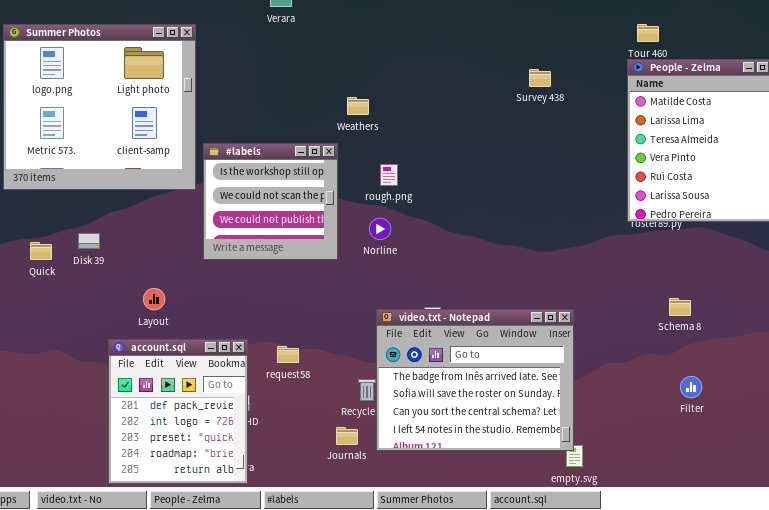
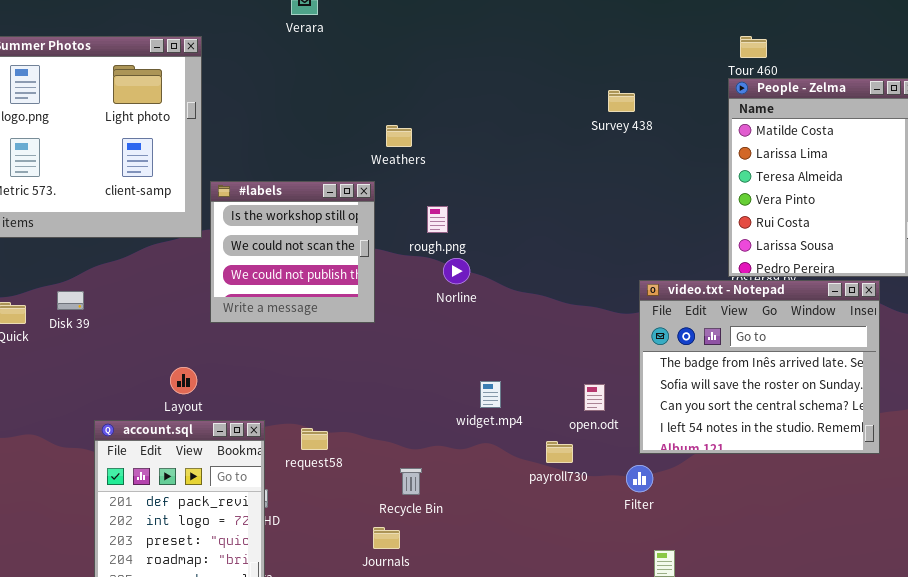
Norline: [369,218,391,240] -> [443,258,470,284], moved
Layout: [143,288,165,310] -> [170,367,197,394], moved
video.txt - Notepad: [376,309,574,451] -> [639,280,880,454], moved
Filter: [680,376,702,398] -> [626,465,653,492], moved

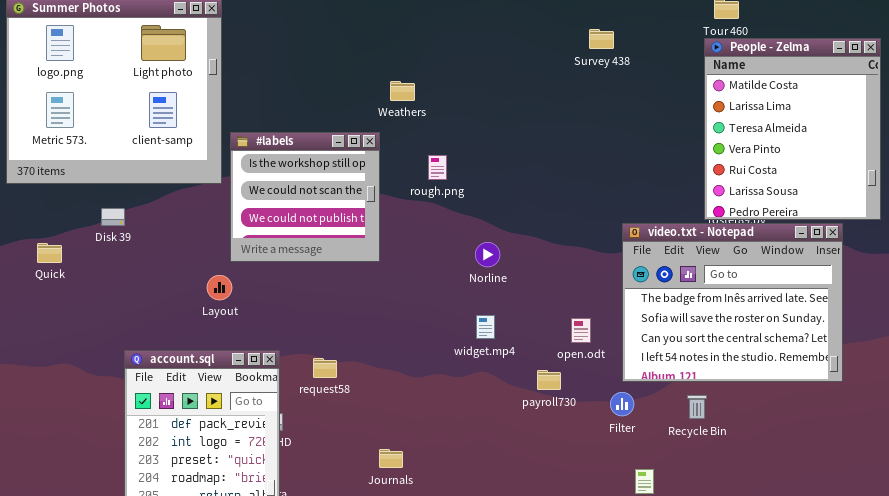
Survey 438: [608,90,635,112] -> [589,29,614,49], moved
Norline: [443,258,470,284] -> [475,242,500,267], moved
Disk 39: [57,291,84,310] -> [101,208,125,226], moved
Layout: [170,367,197,394] -> [207,275,232,300], moved
Recycle Bin: [400,468,422,495] -> [687,395,707,419], moved

